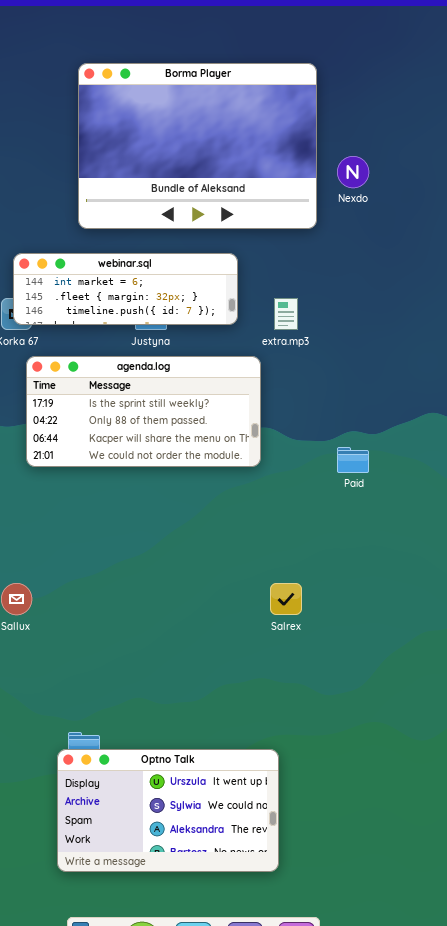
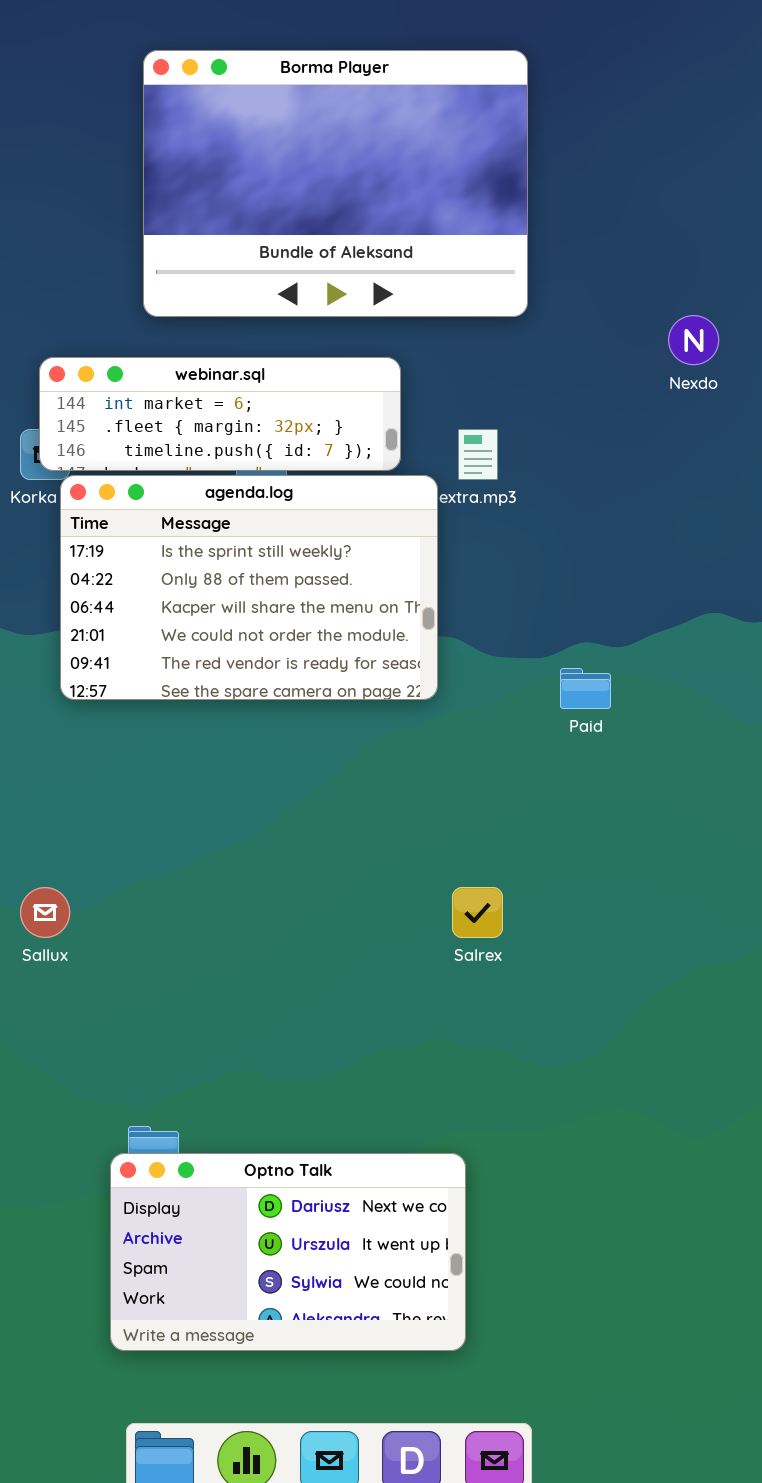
Nexdo: [337,156,369,188] -> [668,315,719,365], moved
agenda.log: [26,356,261,467] -> [60,475,438,700], resized
Optno Talk: [57,749,279,872] -> [110,1153,466,1351], scrolled up 1 row

